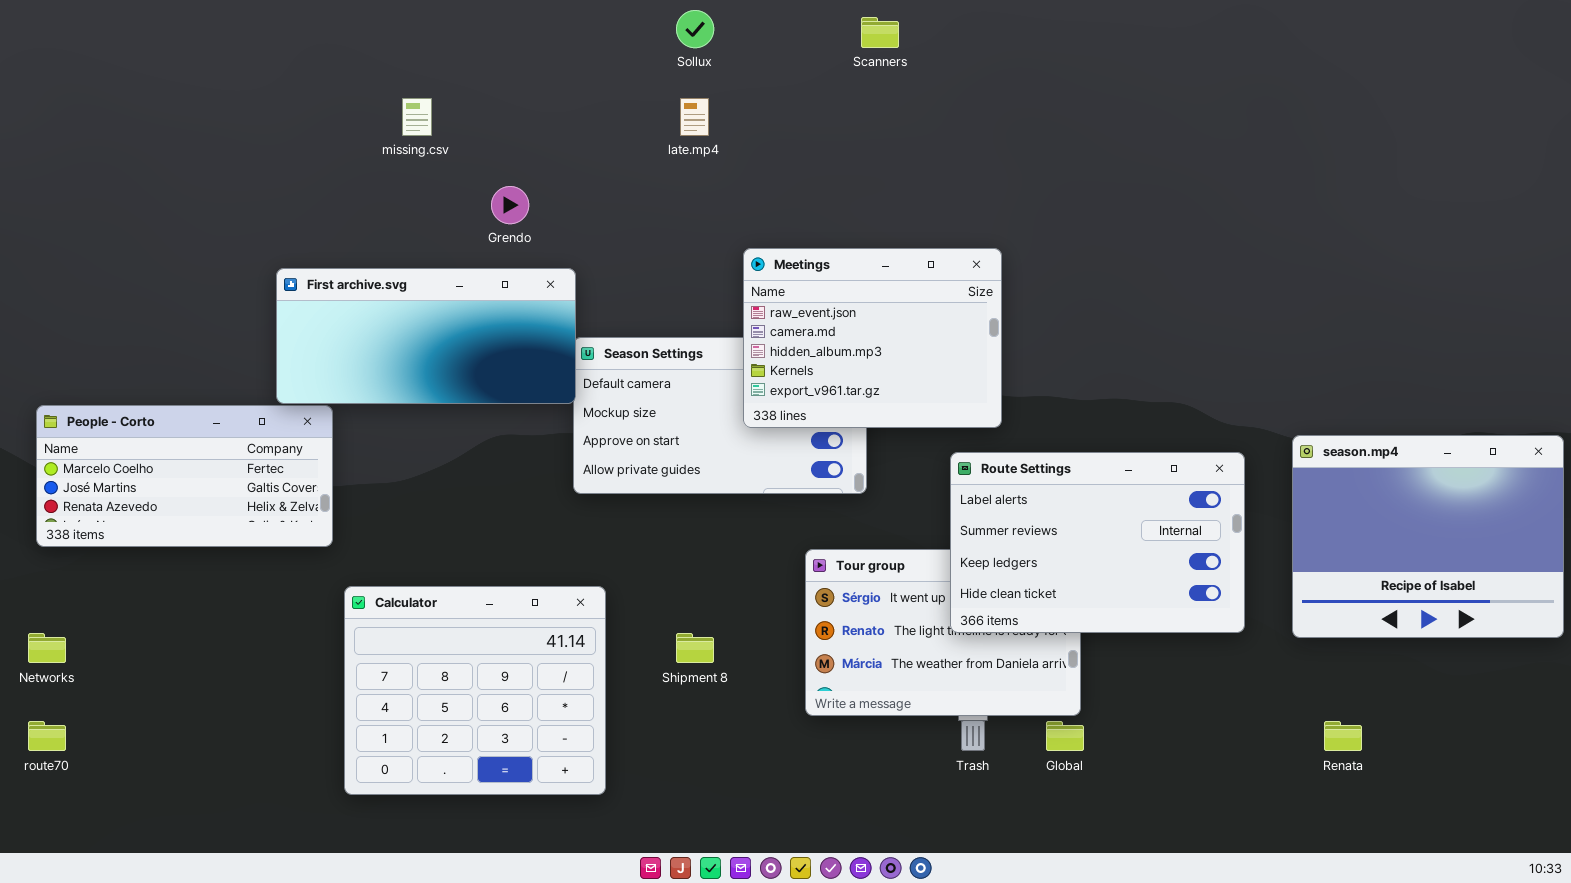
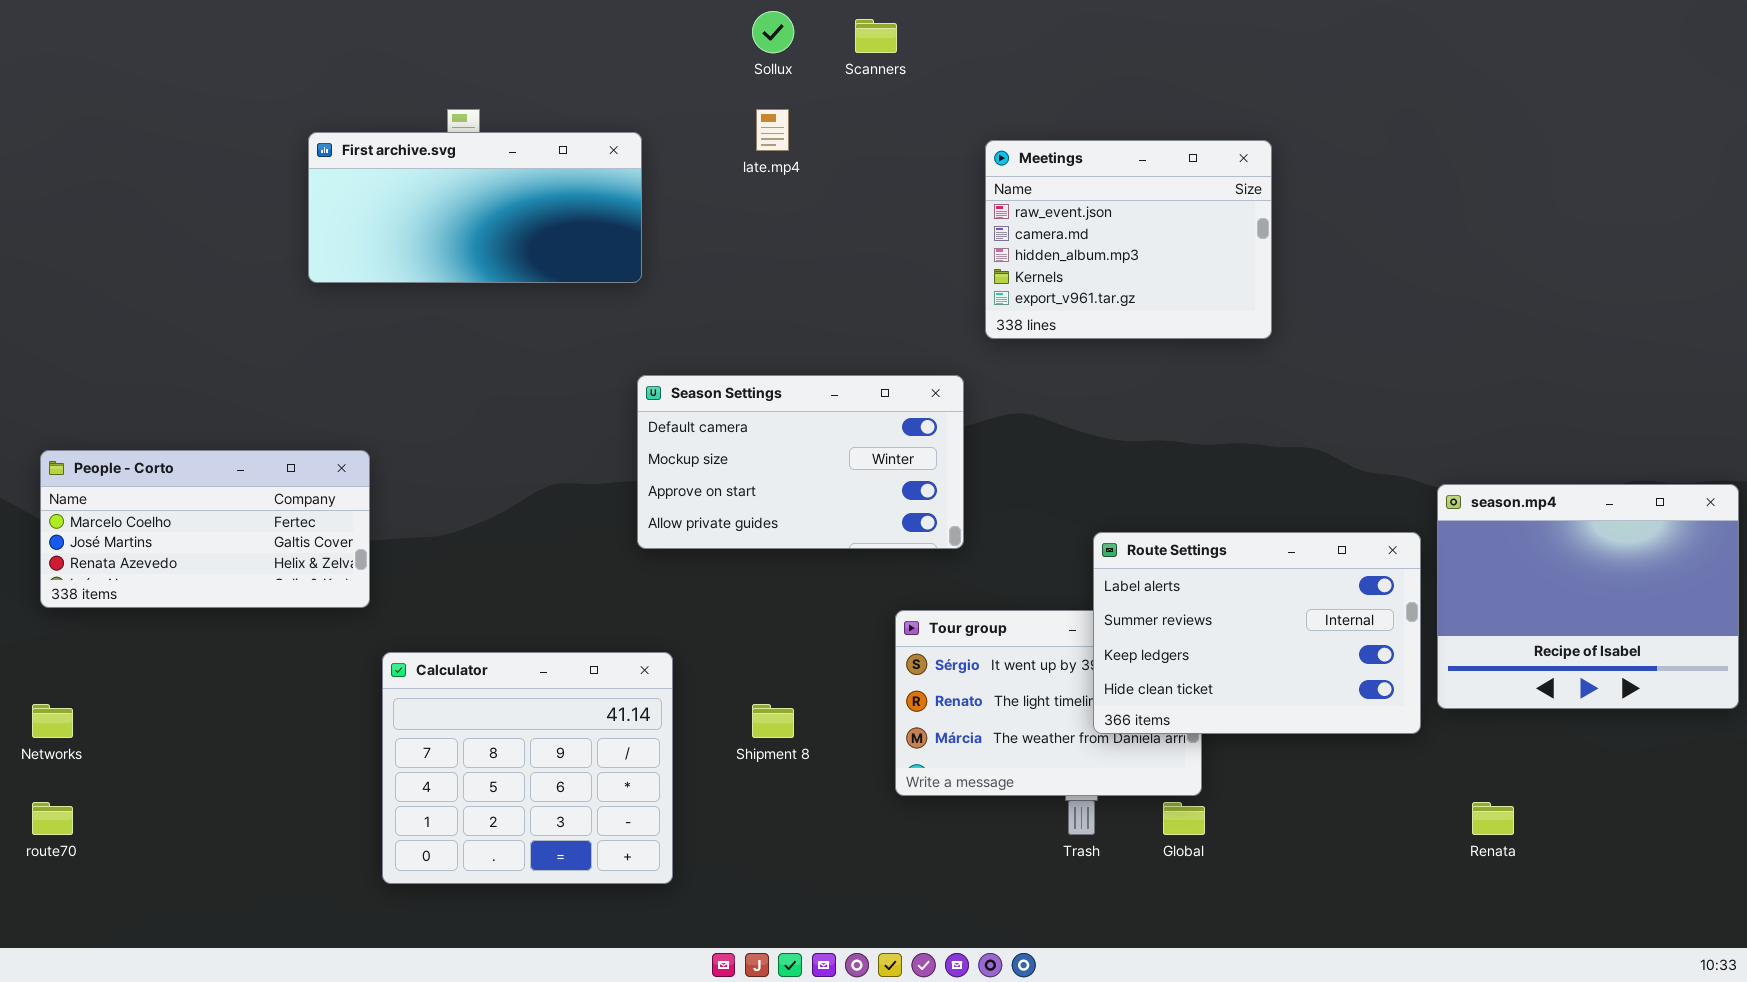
Scanners: [861,17,899,48] -> [855,19,897,53], moved
Meetings: [743,248,1002,428] -> [985,140,1272,339], moved
First archive.svg: [276,268,576,404] -> [308,132,642,283], moved
Route Settings: [950,452,1245,633] -> [1093,532,1421,734], moved

